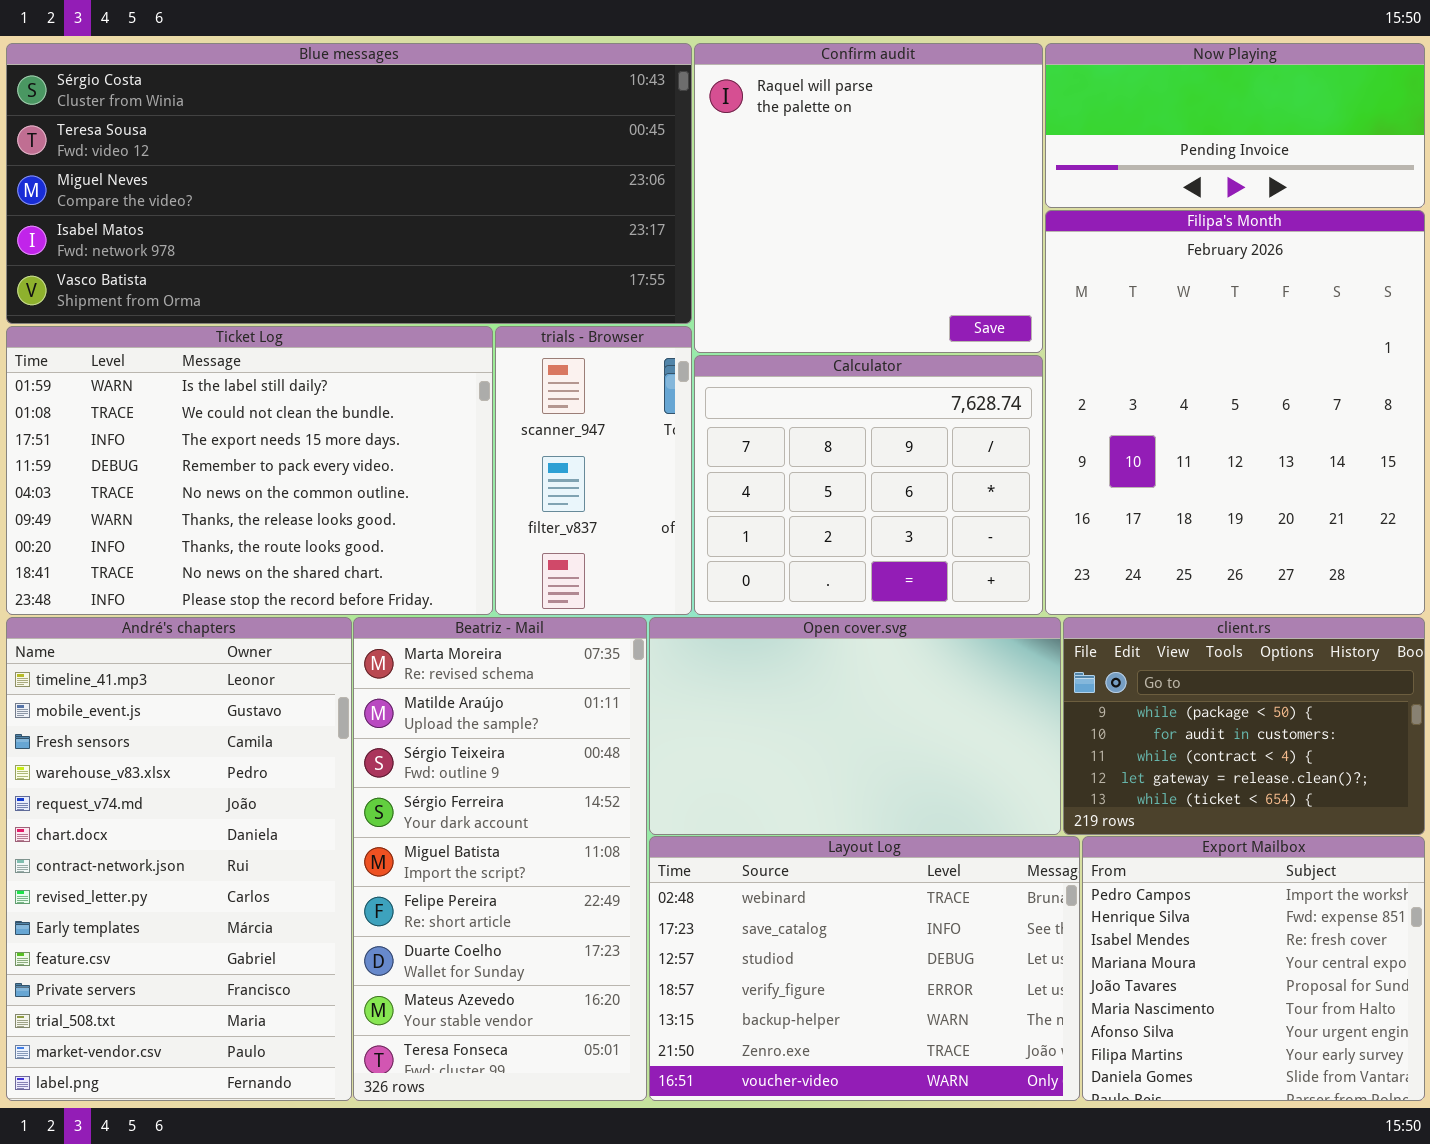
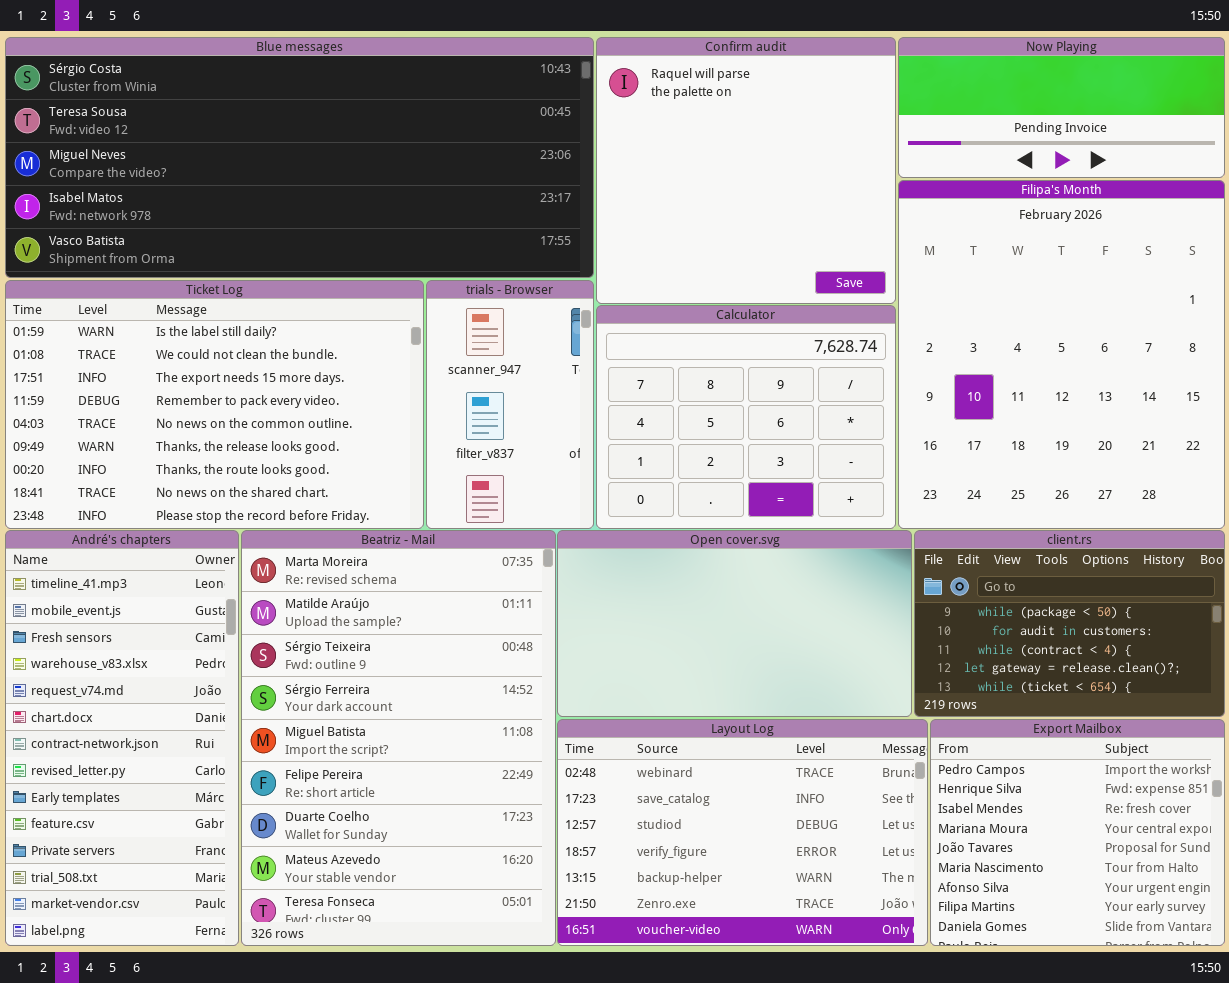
André's chapters: [6,617,352,1101] -> [5,530,239,946], resized
Beatriz - Mail: [353,617,647,1101] -> [241,530,556,946], resized

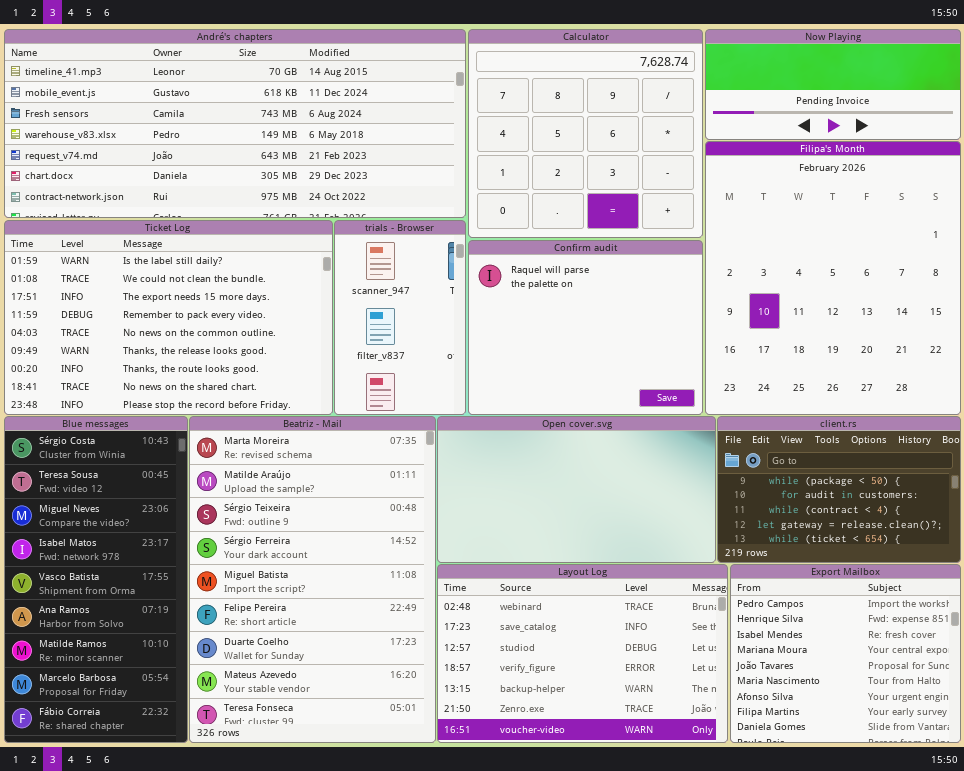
Blue messages: [5,37,594,278] -> [4,416,188,743], moved, resized
Confirm audit: [596,37,896,304] -> [468,240,703,415], moved, resized
Calculator: [596,305,896,529] -> [468,29,703,238], moved, resized
André's chapters: [5,530,239,946] -> [4,29,466,218], moved, resized

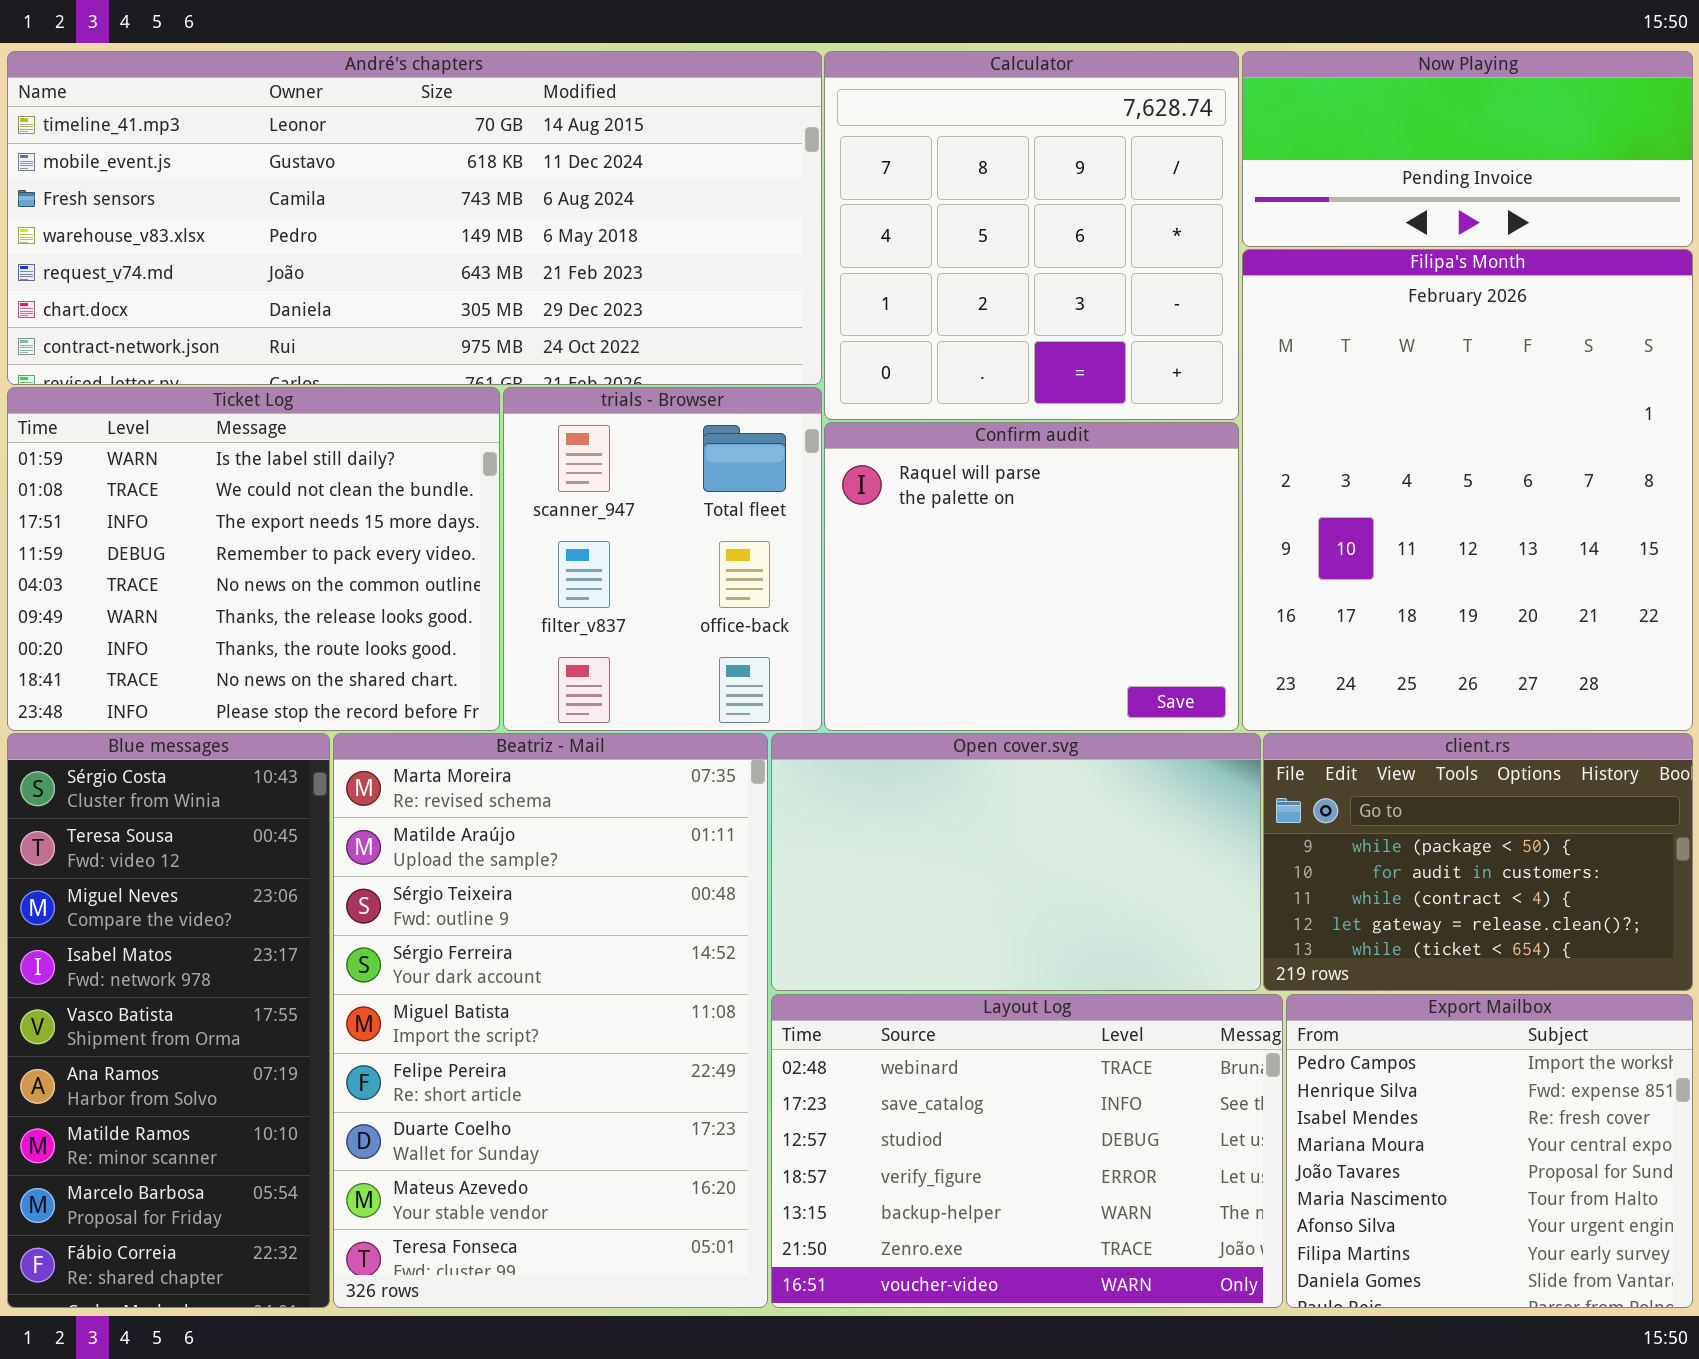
Ticket Log: [4,220,333,415] -> [7,387,500,731], resized
trials - Browser: [334,220,466,415] -> [503,387,822,731], resized

